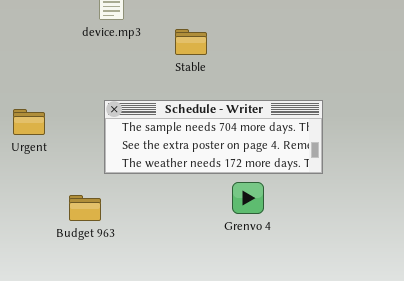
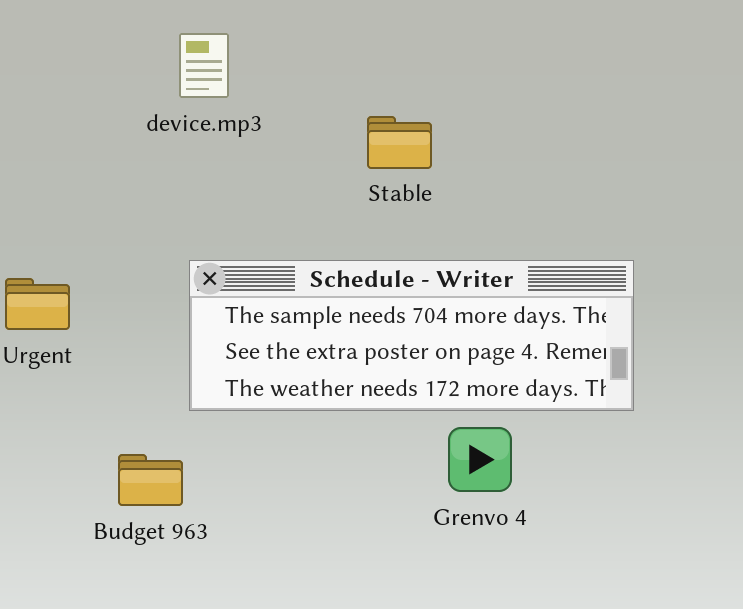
Stable: [175,29,207,55] -> [367,116,432,169], moved

